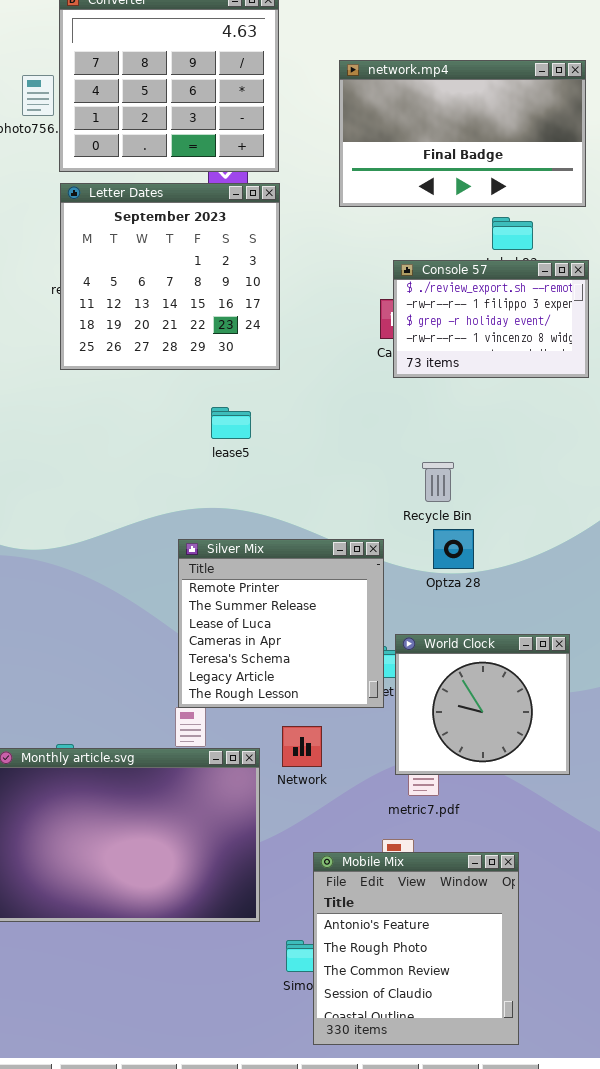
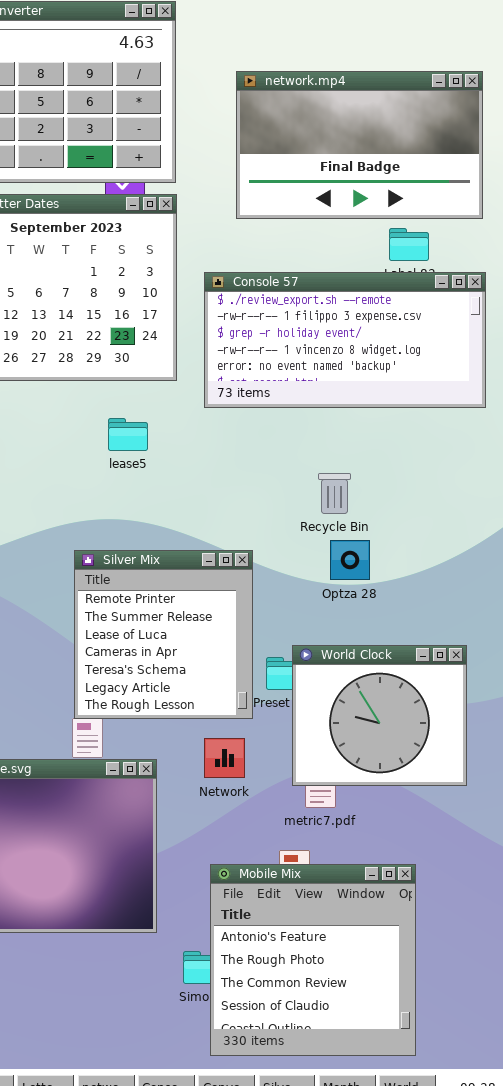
Console 57: [393,260,589,378] -> [204,272,486,408], resized
Silver Mix: [178,539,384,708] -> [74,550,253,719], resized
Network: [282,726,322,767] -> [204,738,245,778], moved

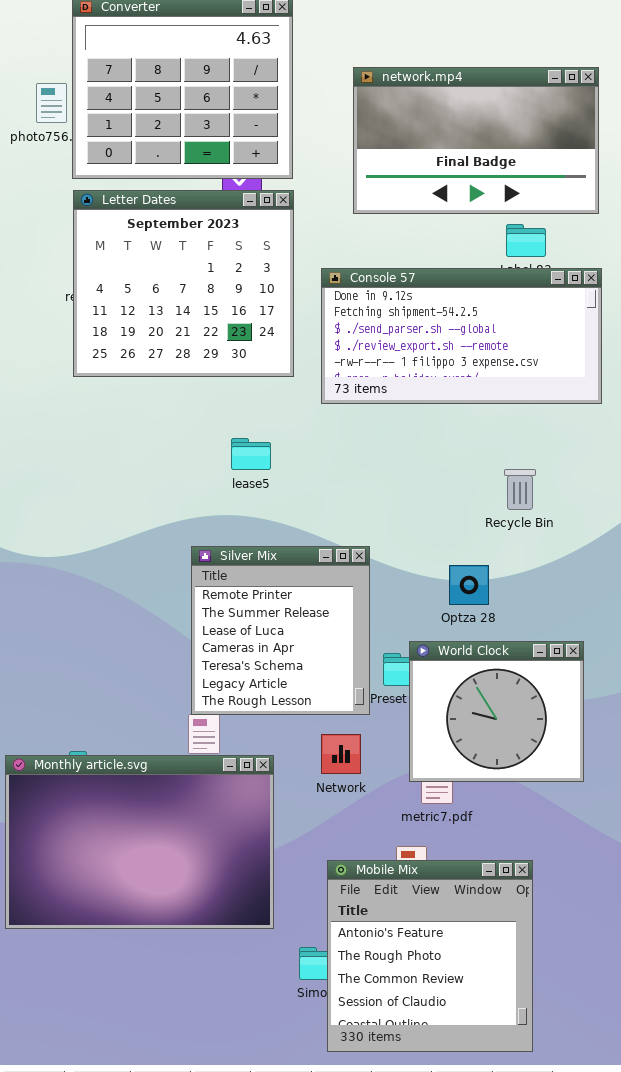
Console 57: [204,272,486,408] -> [321,268,602,404], scrolled up 3 rows
lease5: [108,418,148,451] -> [231,438,271,470], moved
Recycle Bin: [318,473,351,514] -> [504,469,536,510], moved
Optza 28: [330,540,370,580] -> [449,565,489,605], moved

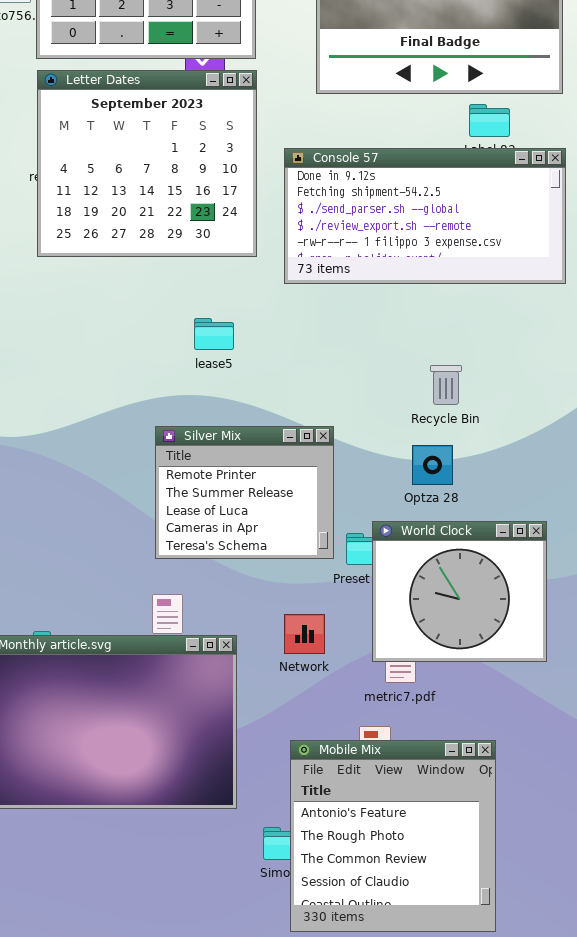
Recycle Bin: [504,469,536,510] -> [430,365,462,405], moved
Silver Mix: [191,546,370,715] -> [155,426,334,559], resized

